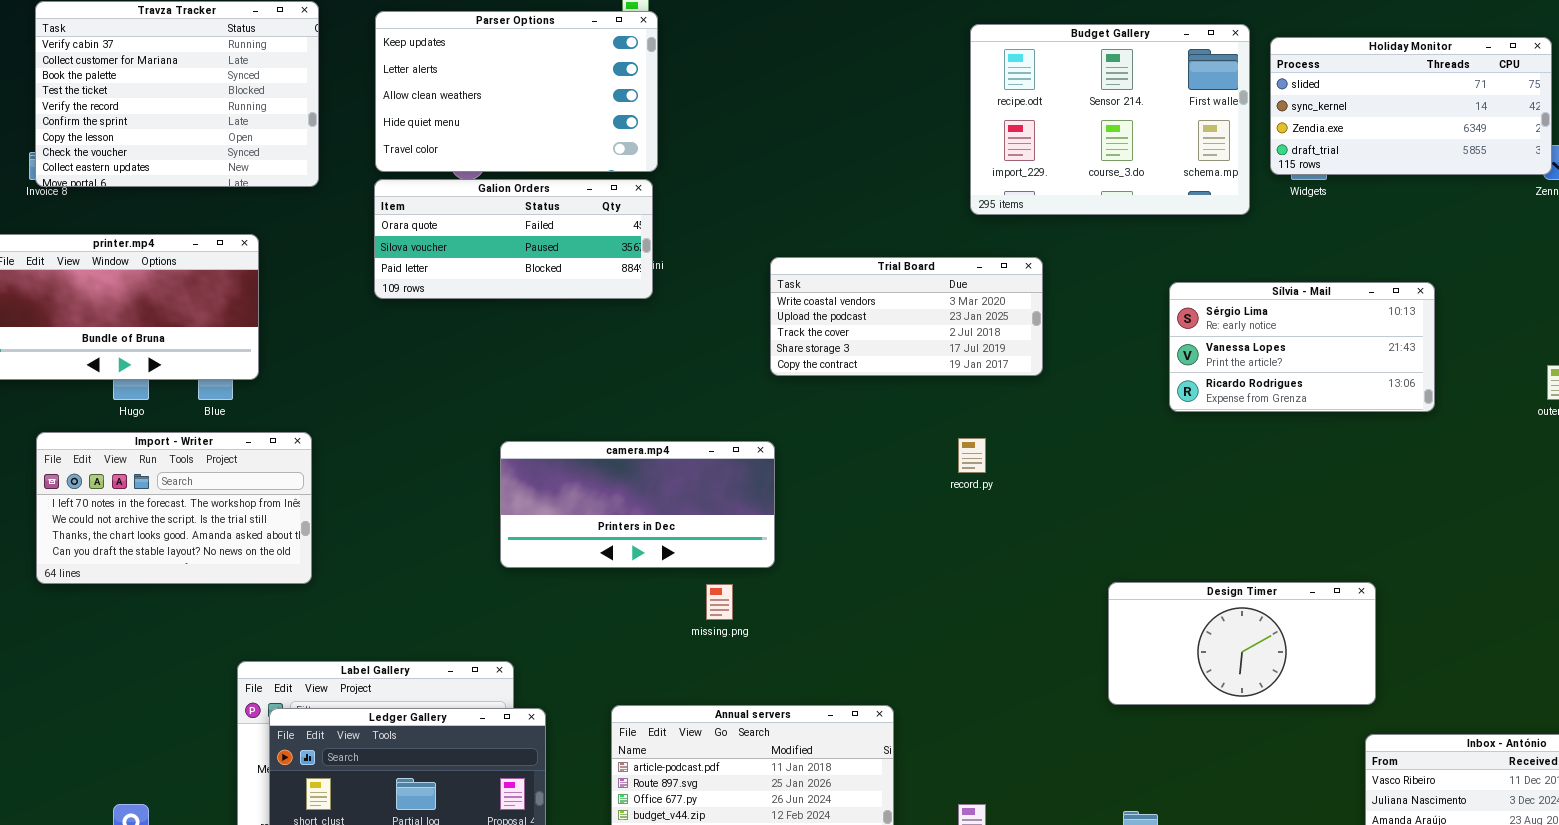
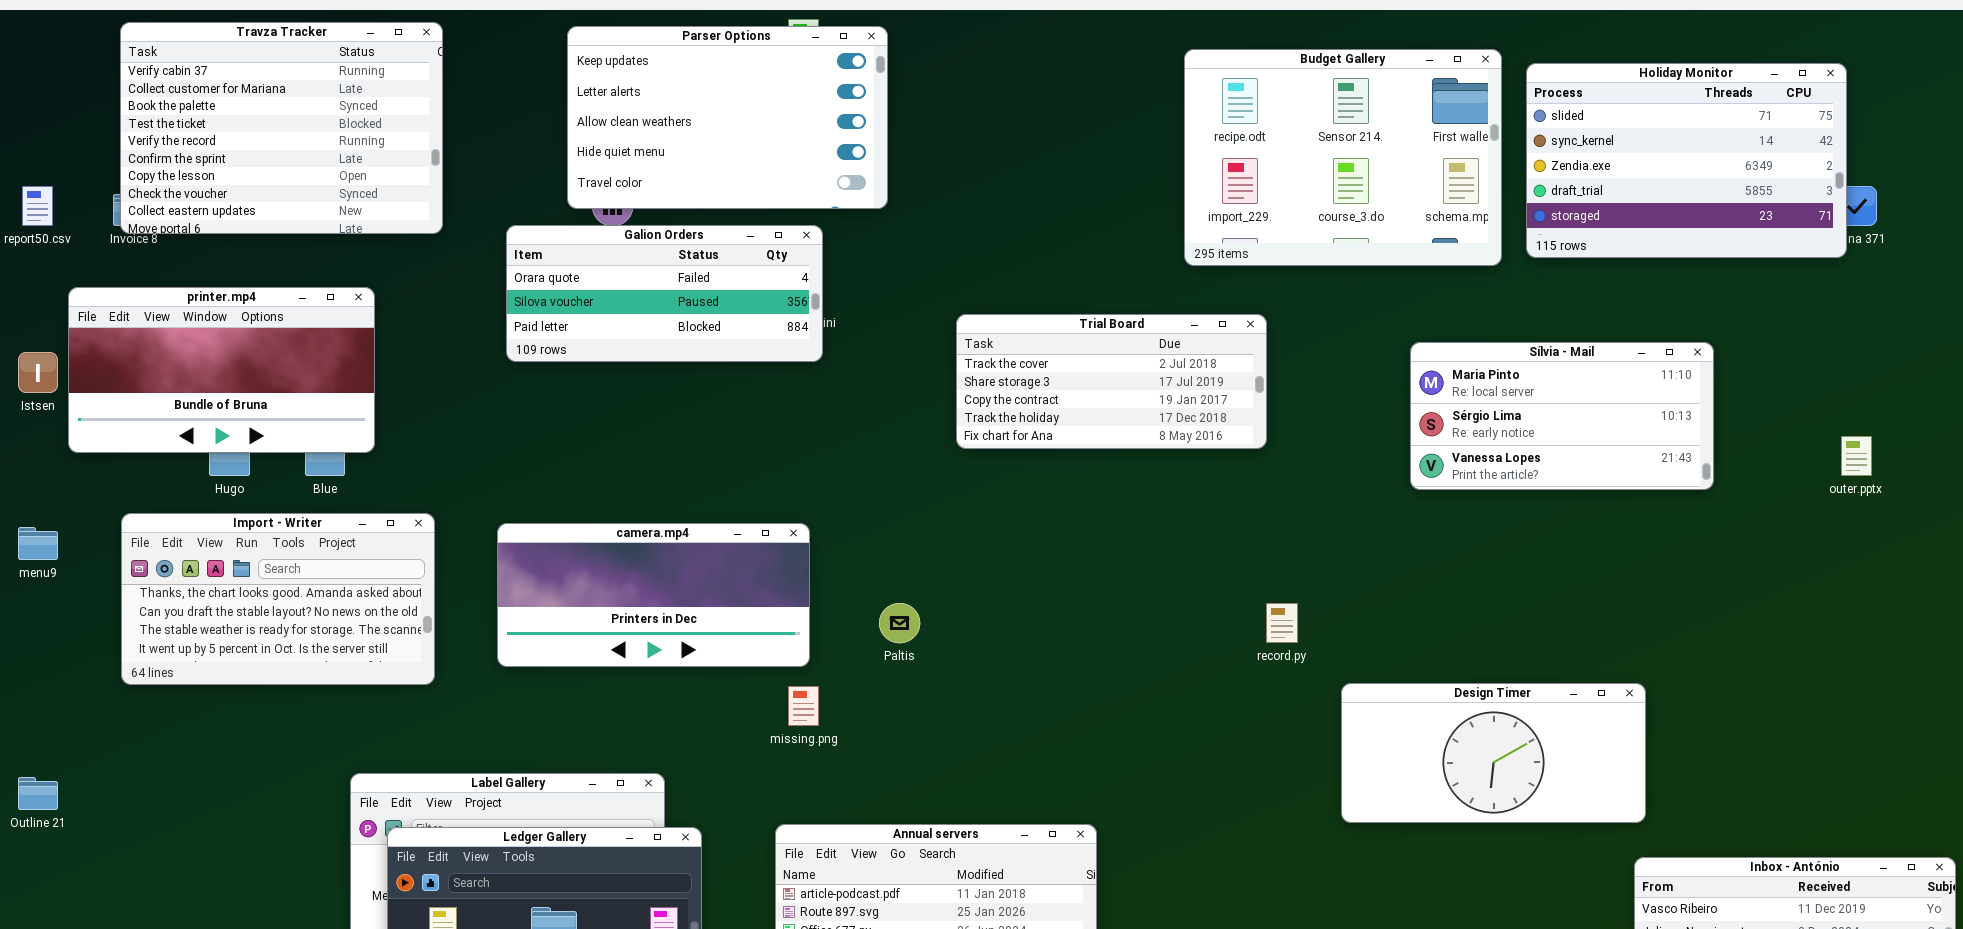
Parser Options: [375,11,658,172] -> [567,26,888,209], moved
Holiday Monitor: [1270,37,1552,175] -> [1526,63,1847,258], resized
Trial Board: [770,257,1043,376] -> [956,314,1267,449], scrolled down 2 rows
Sílvia - Mail: [1169,282,1435,412] -> [1410,342,1714,490], scrolled up 1 row
Import - Writer: [36,432,312,584] -> [121,513,435,685], scrolled down 2 rows
record.py: [958,438,986,473] -> [1266,603,1298,643], moved
camera.mp4: [500,441,775,568] -> [497,523,810,667], moved
missing.png: [706,584,733,620] -> [788,686,819,726], moved

